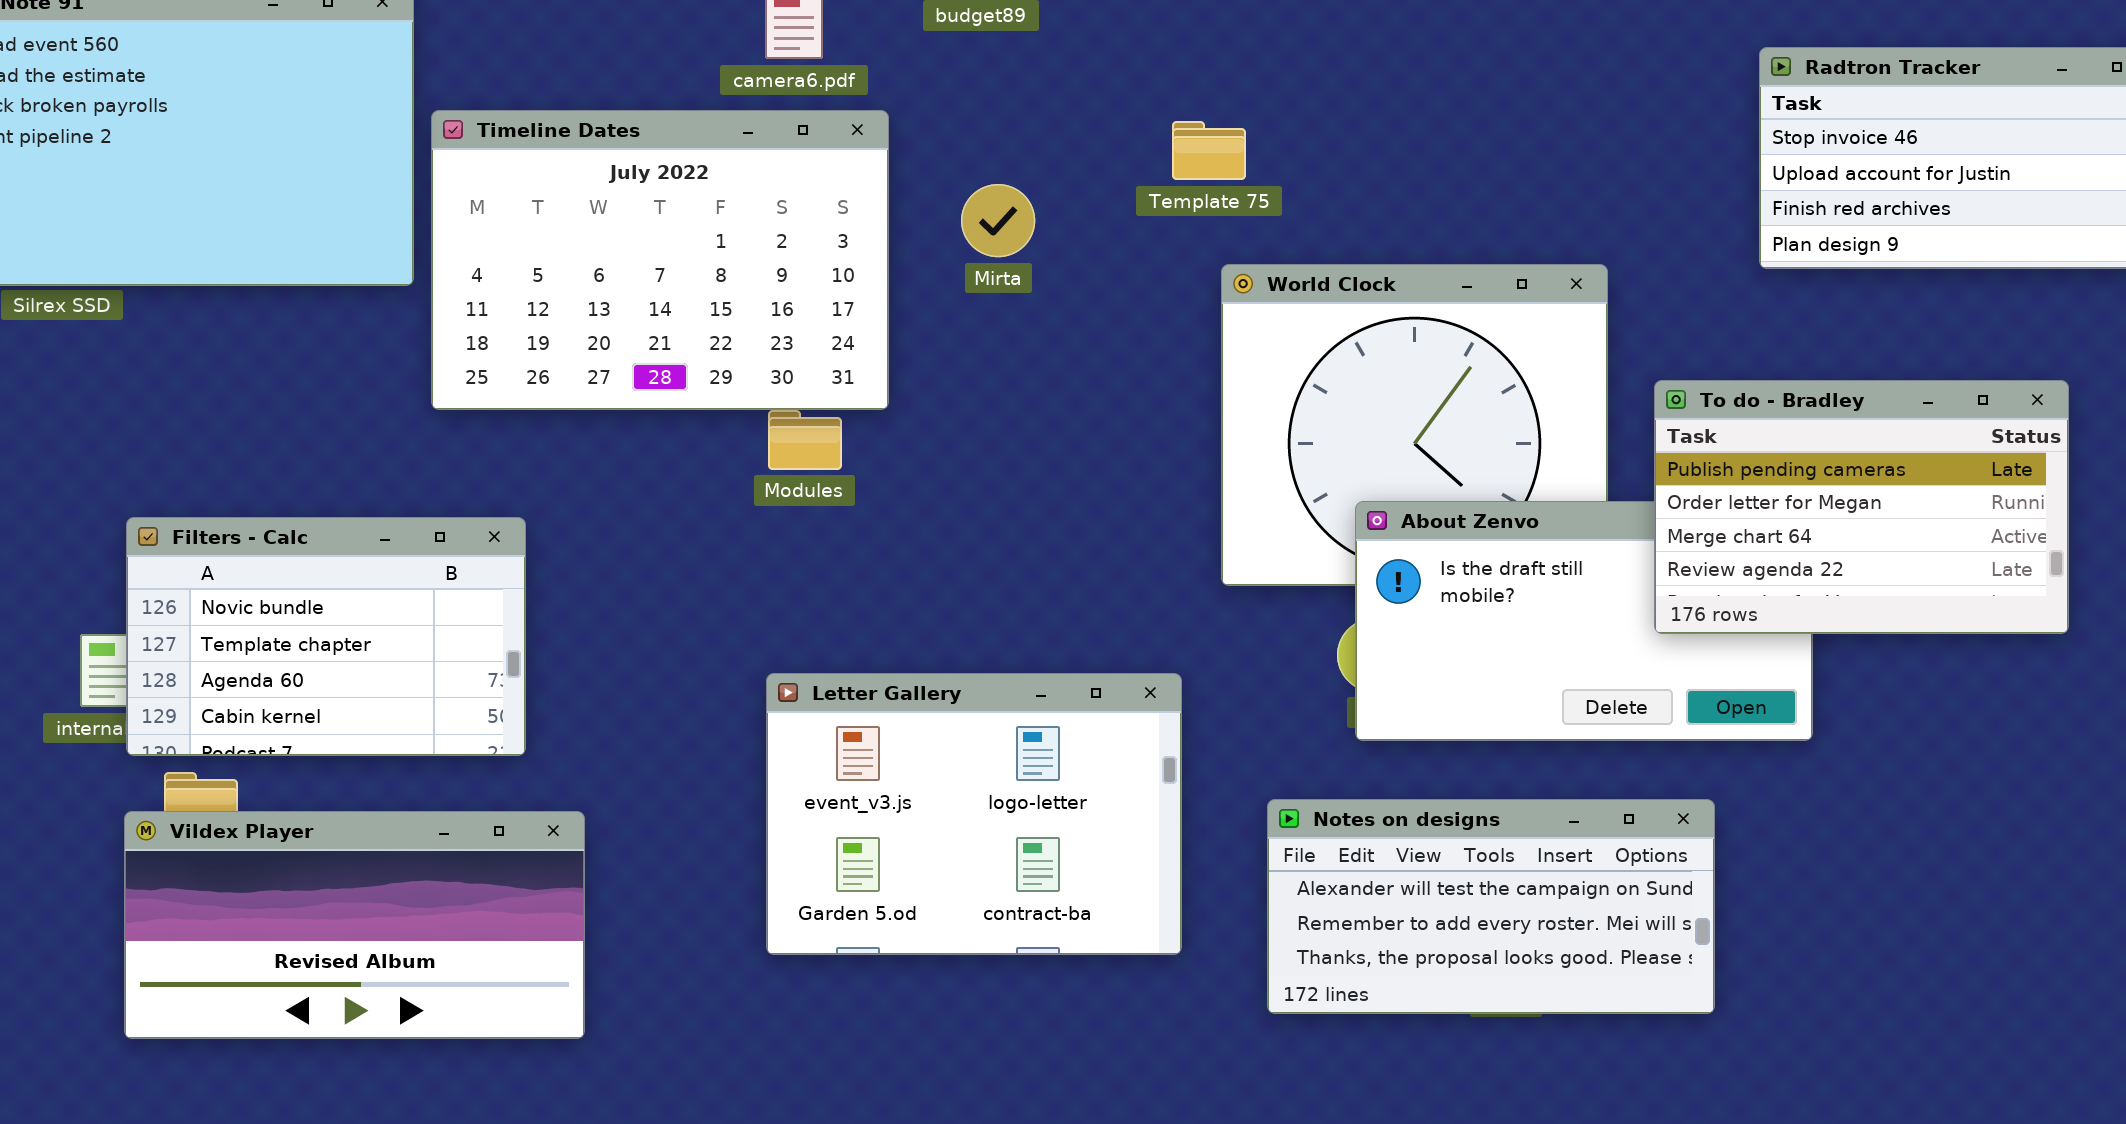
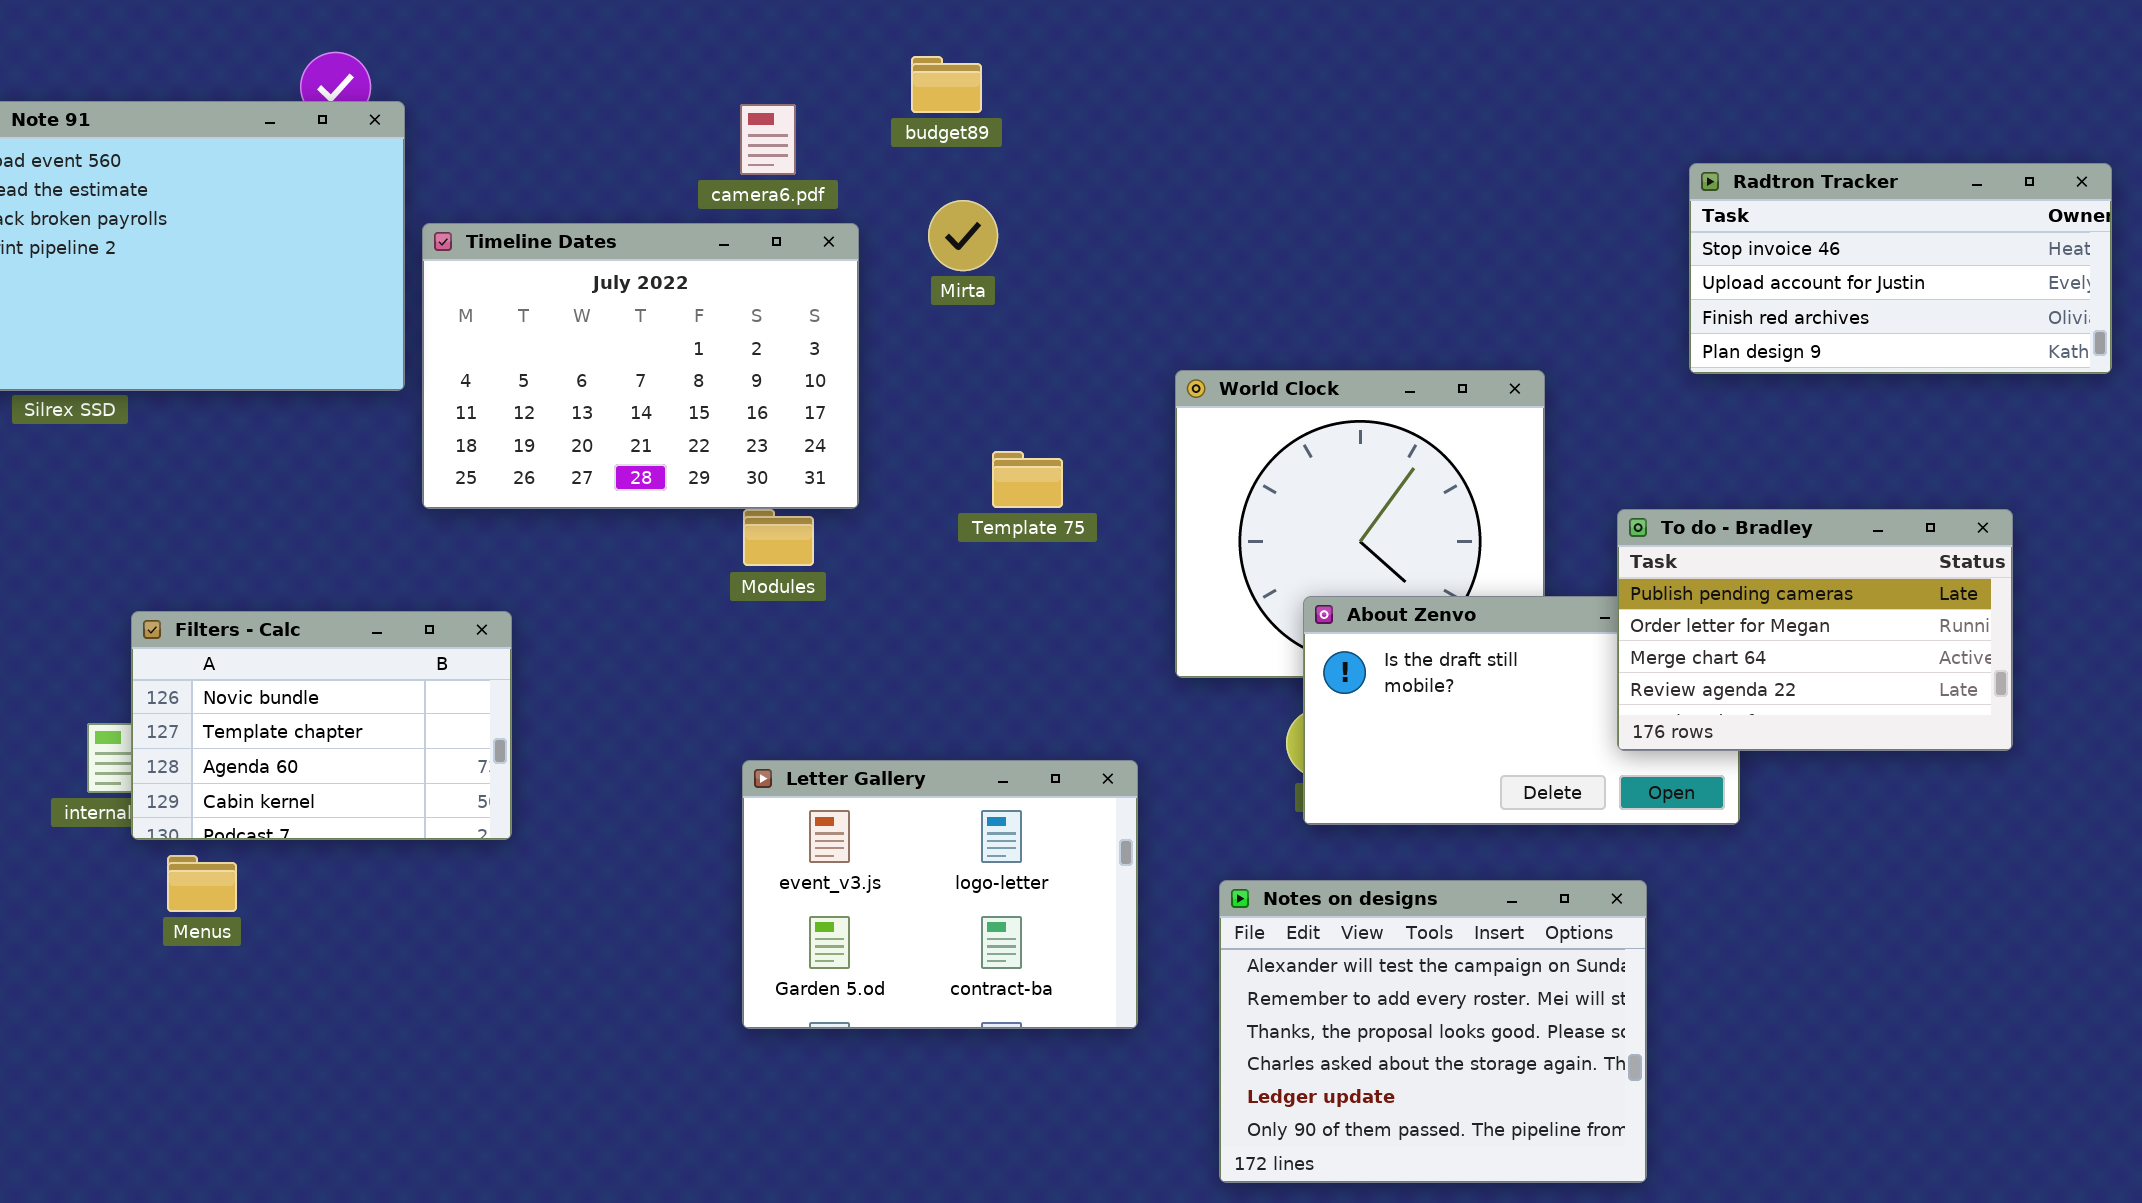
Template 75: [1172,121,1246,180] -> [992,451,1063,508], moved
Mirta: [961,184,1035,257] -> [928,200,998,271], moved
To do - Bradley: [1654,380,2069,634] -> [1617,509,2013,751], moved
Notes on designs: [1267,799,1715,1014] -> [1219,880,1647,1183], resized
Vildex Player: [124,811,585,1039] -> none, closed

